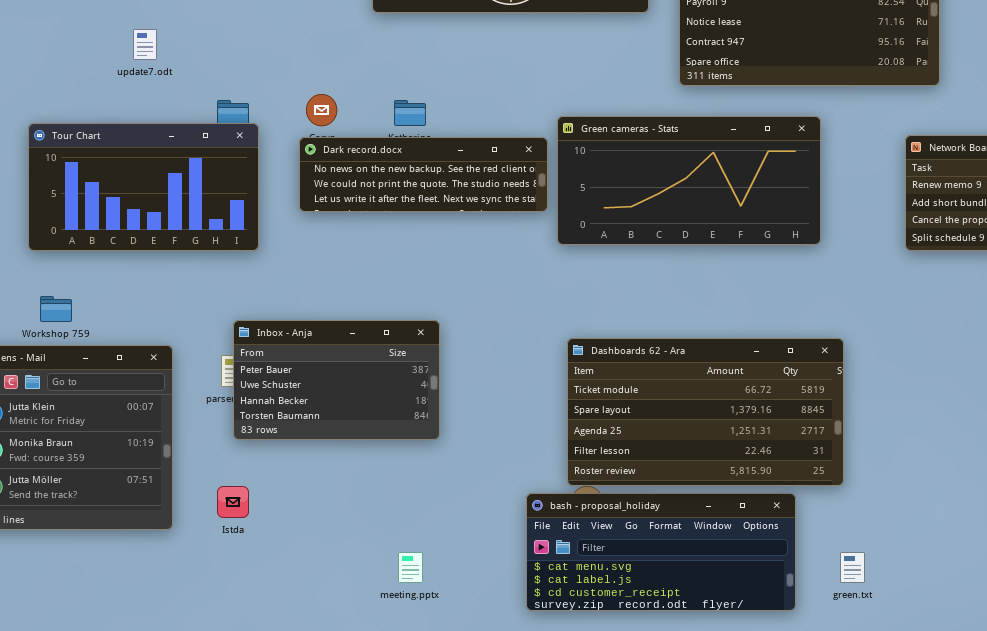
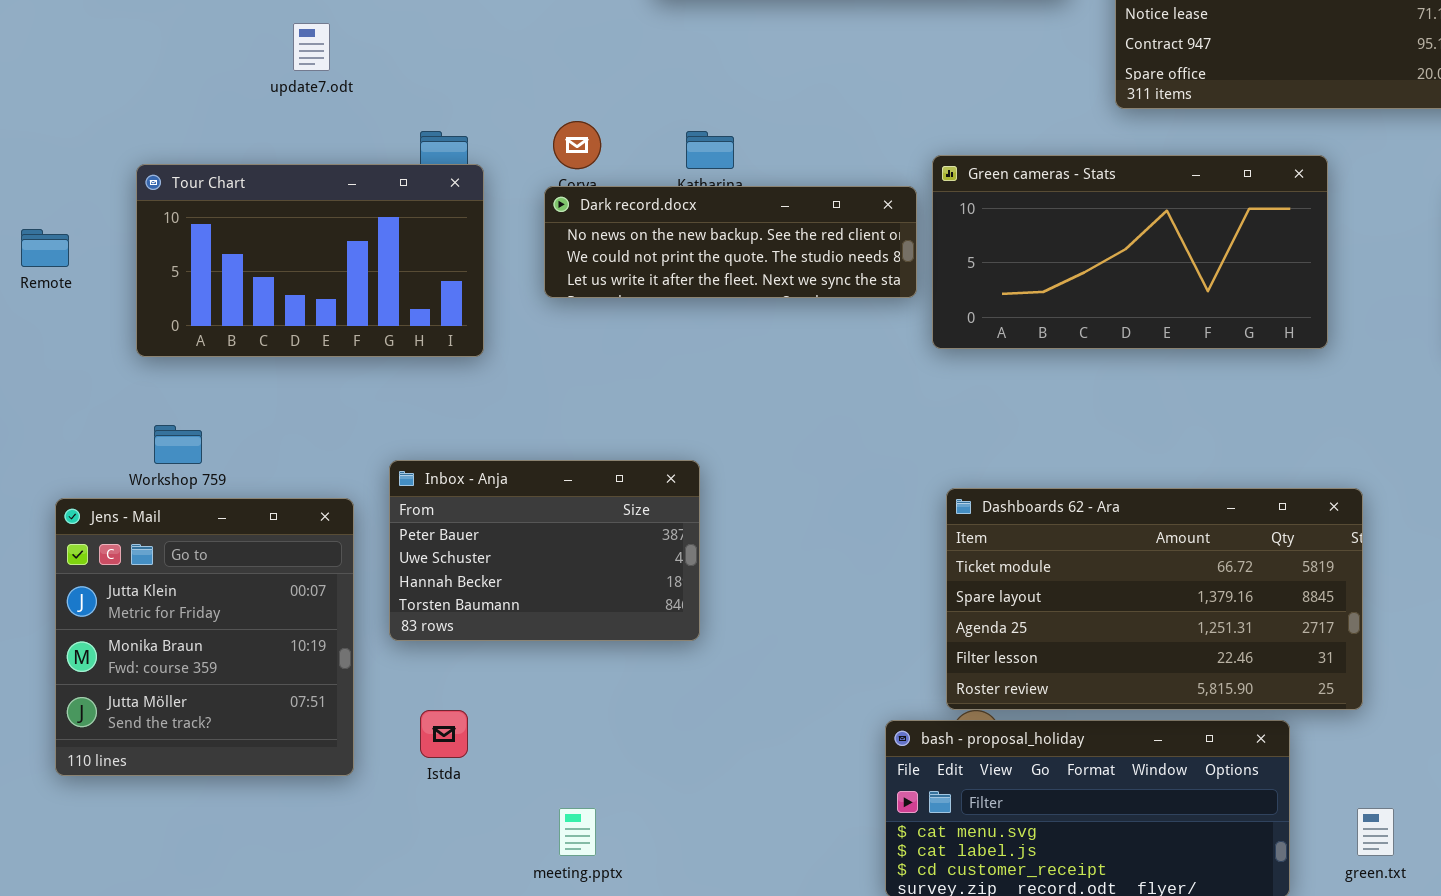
Inbox - Anja: [233,320,440,440] -> [389,460,700,641], moved
meeting.pptx: [398,552,423,583] -> [559,808,596,856], moved

